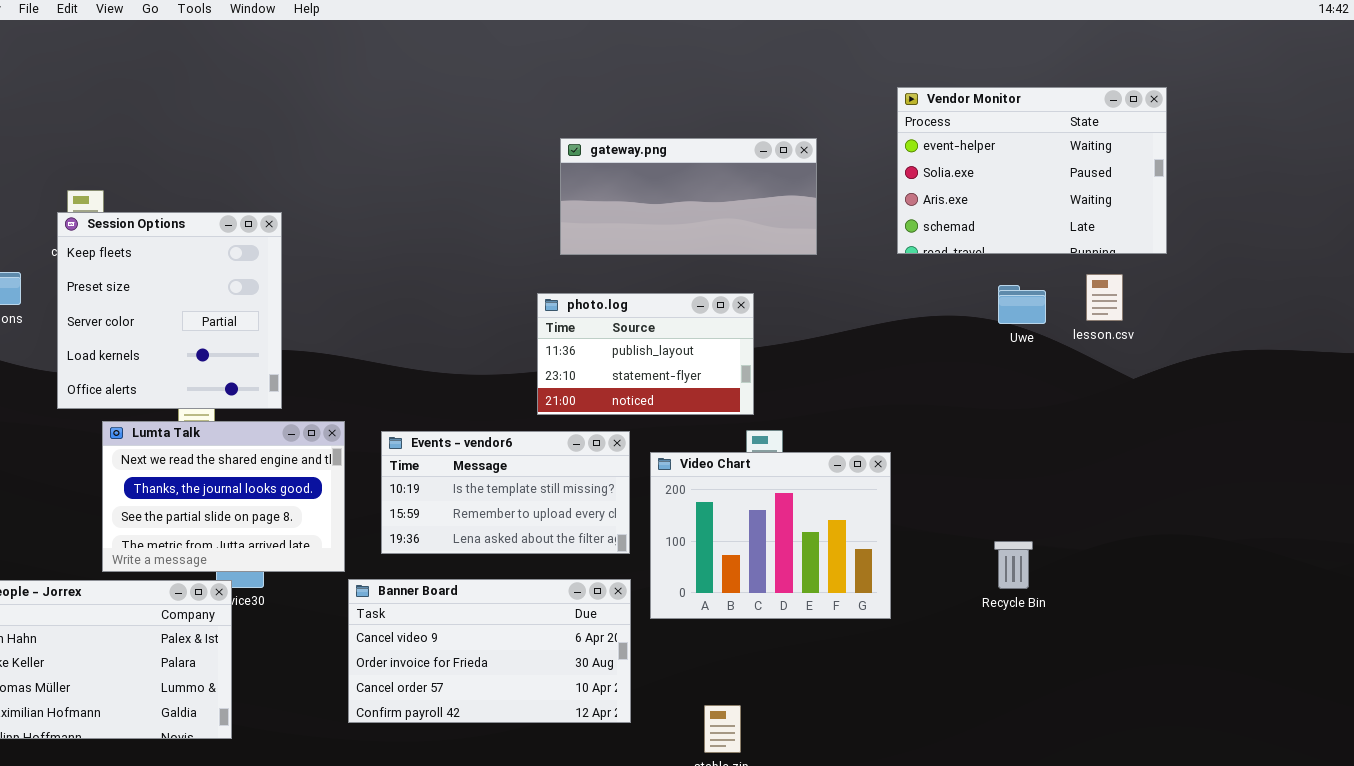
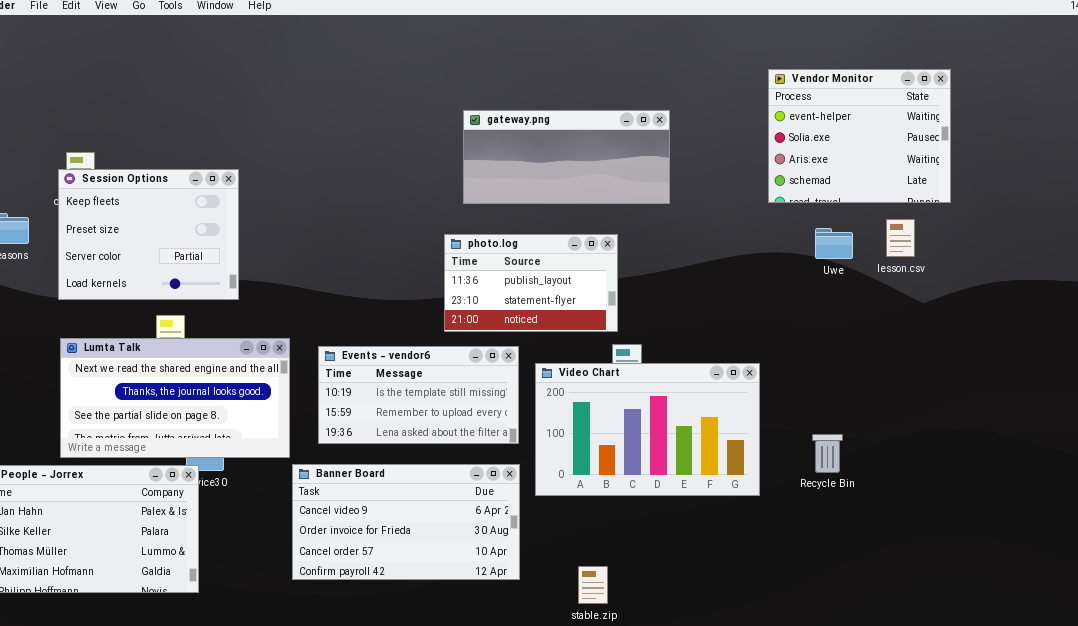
Vendor Monitor: [897,87,1167,254] -> [768,69,951,203], resized
Session Options: [57,212,282,409] -> [58,169,239,300], resized
Lumta Talk: [102,421,345,572] -> [60,338,290,458], resized
Video Chart: [650,452,891,619] -> [535,363,760,496], resized

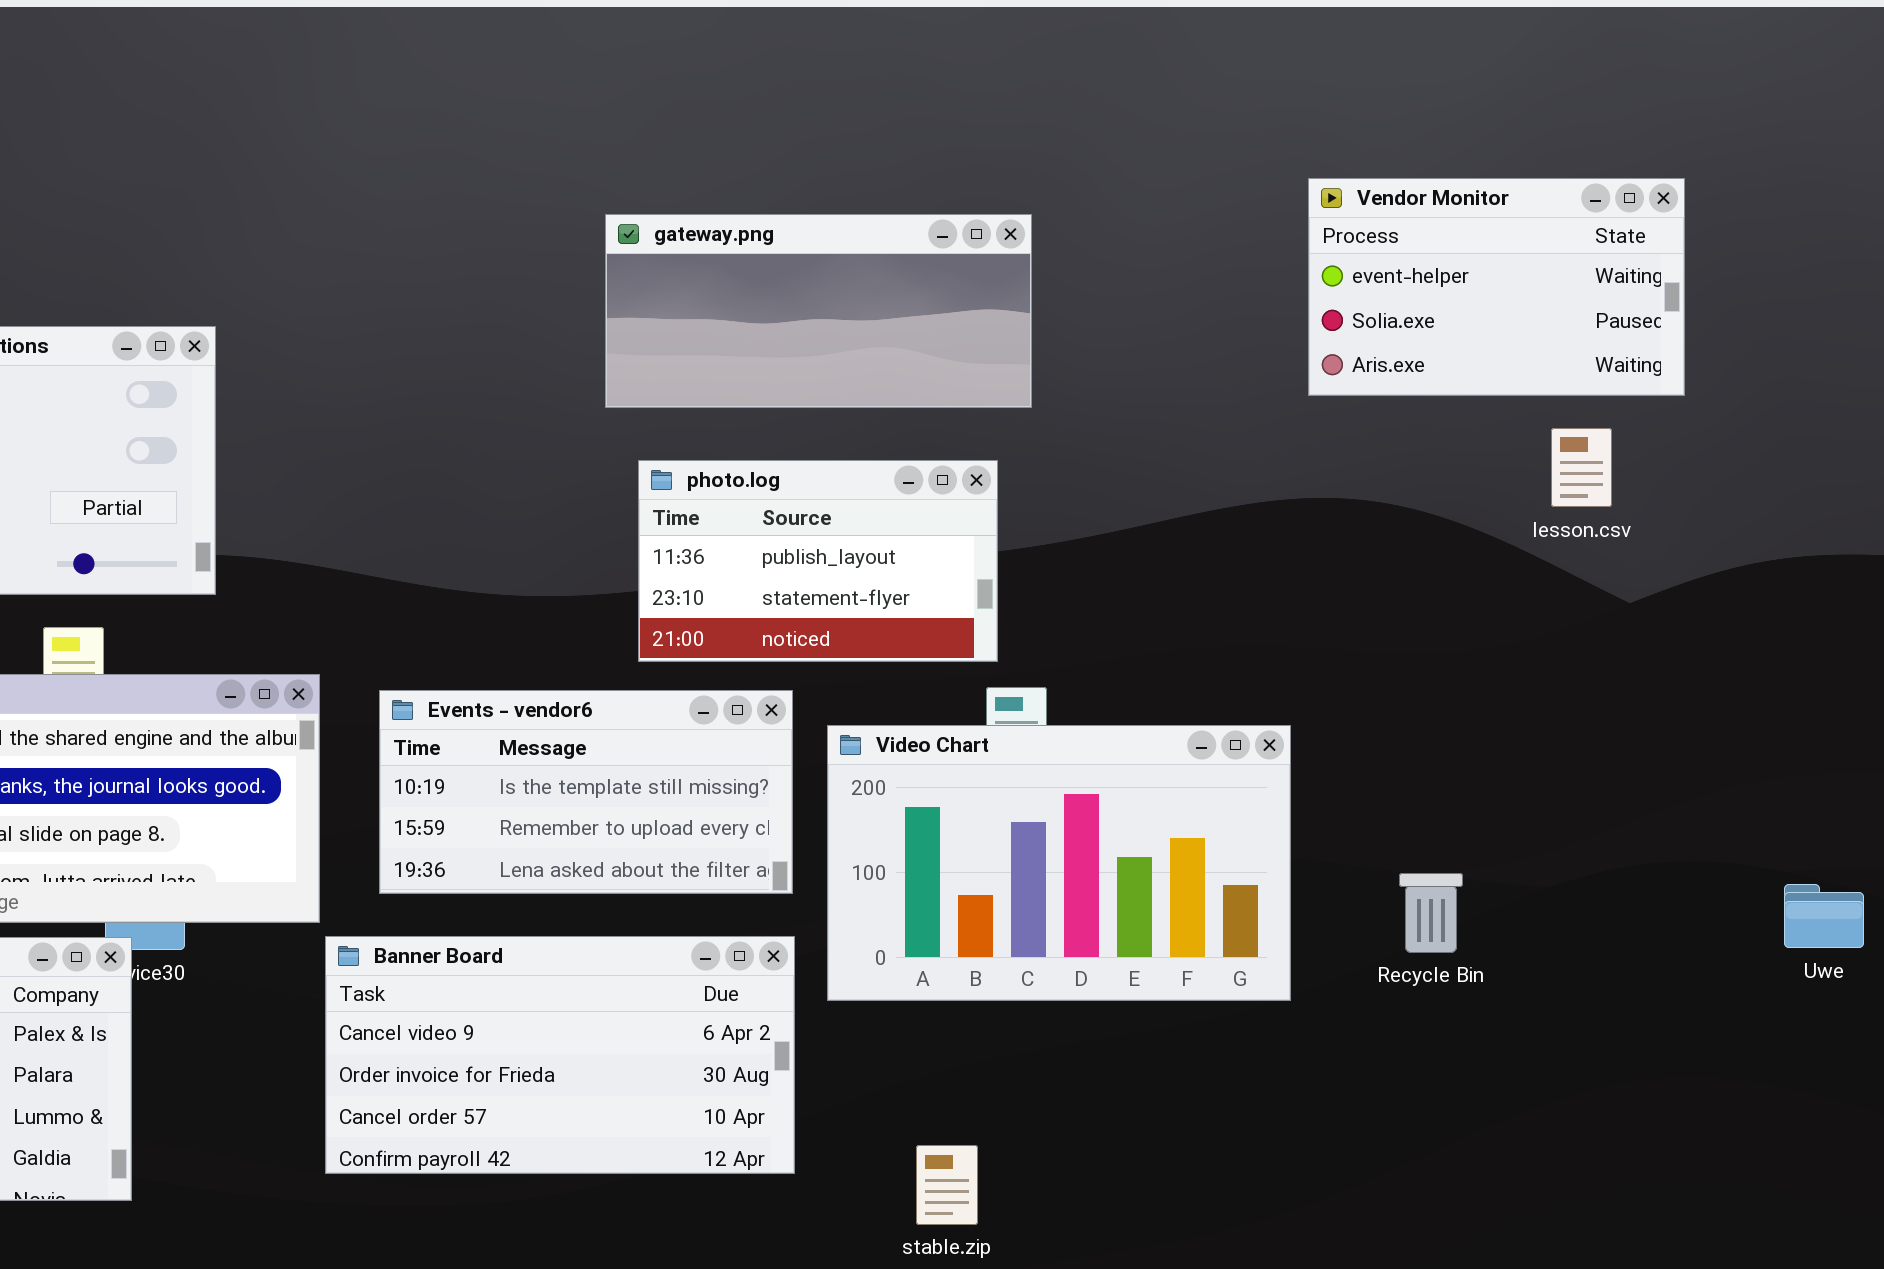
Vendor Monitor: [768,69,951,203] -> [1308,178,1685,396], resized
gateway.png: [463,110,670,204] -> [605,214,1032,408], moved
Uwe: [815,228,853,259] -> [1784,884,1864,948], moved

